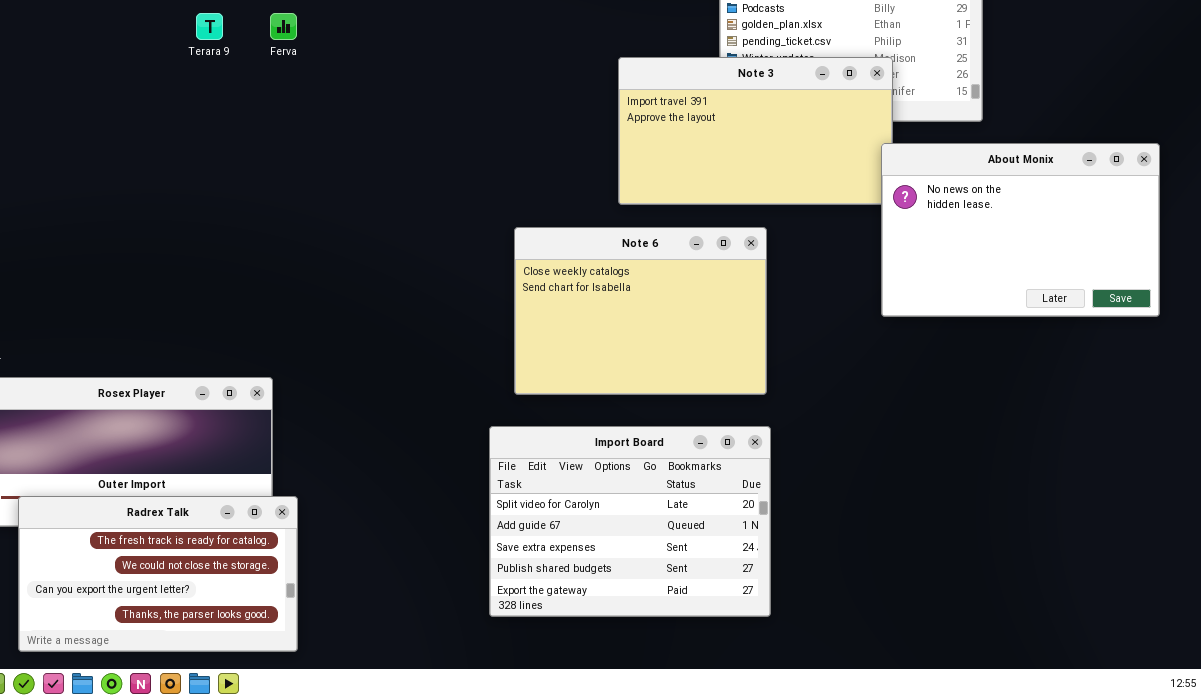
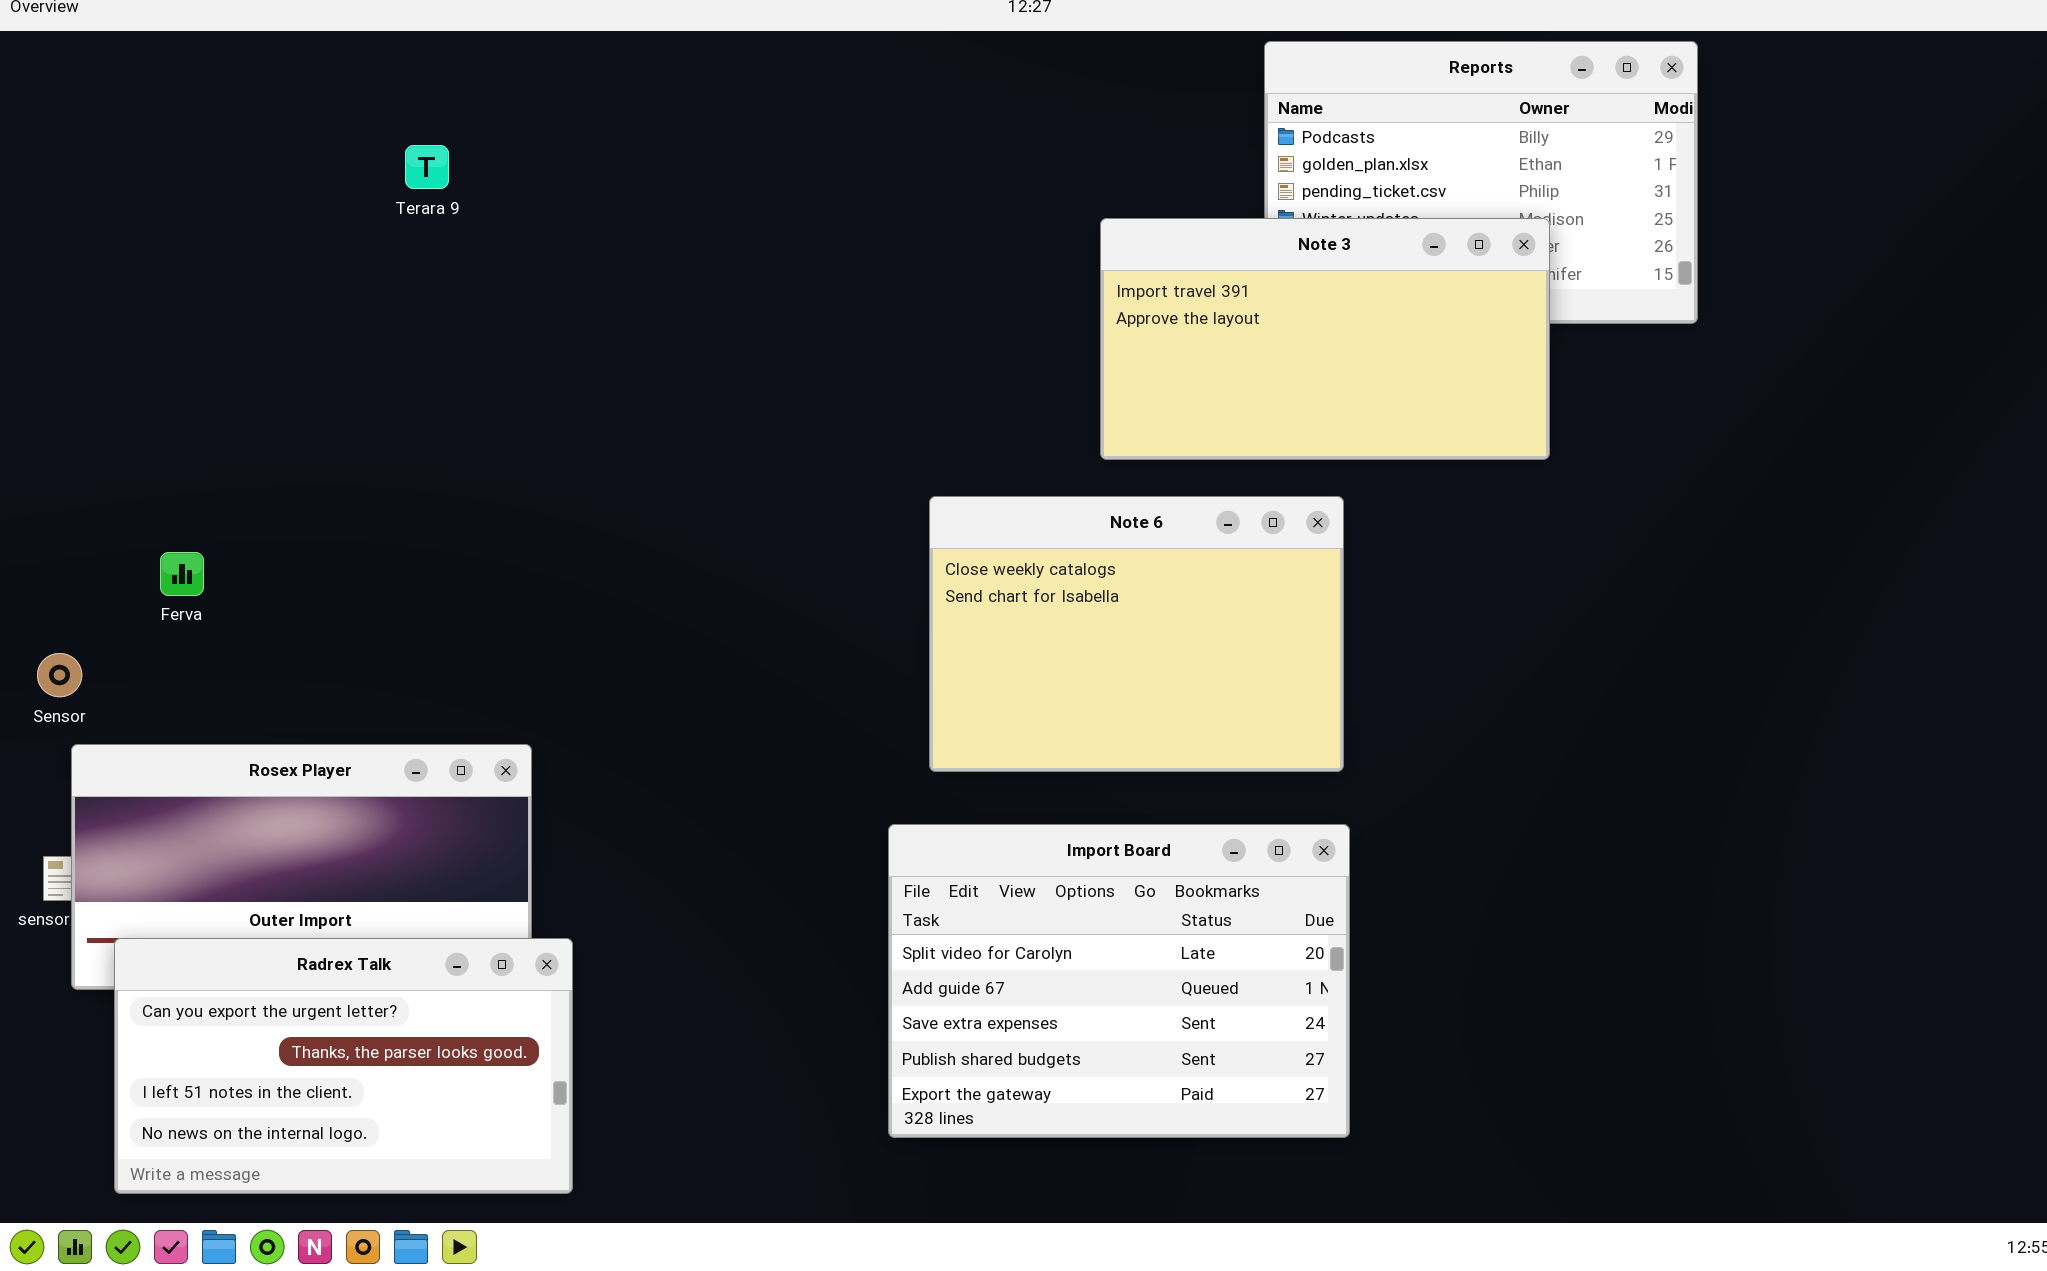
Ferva: [270,13,297,40] -> [160,552,204,596], moved
About Monix: [881,143,1160,317] -> none, closed
Radrex Talk: [18,496,298,652] -> [114,938,573,1194], scrolled down 2 rows

